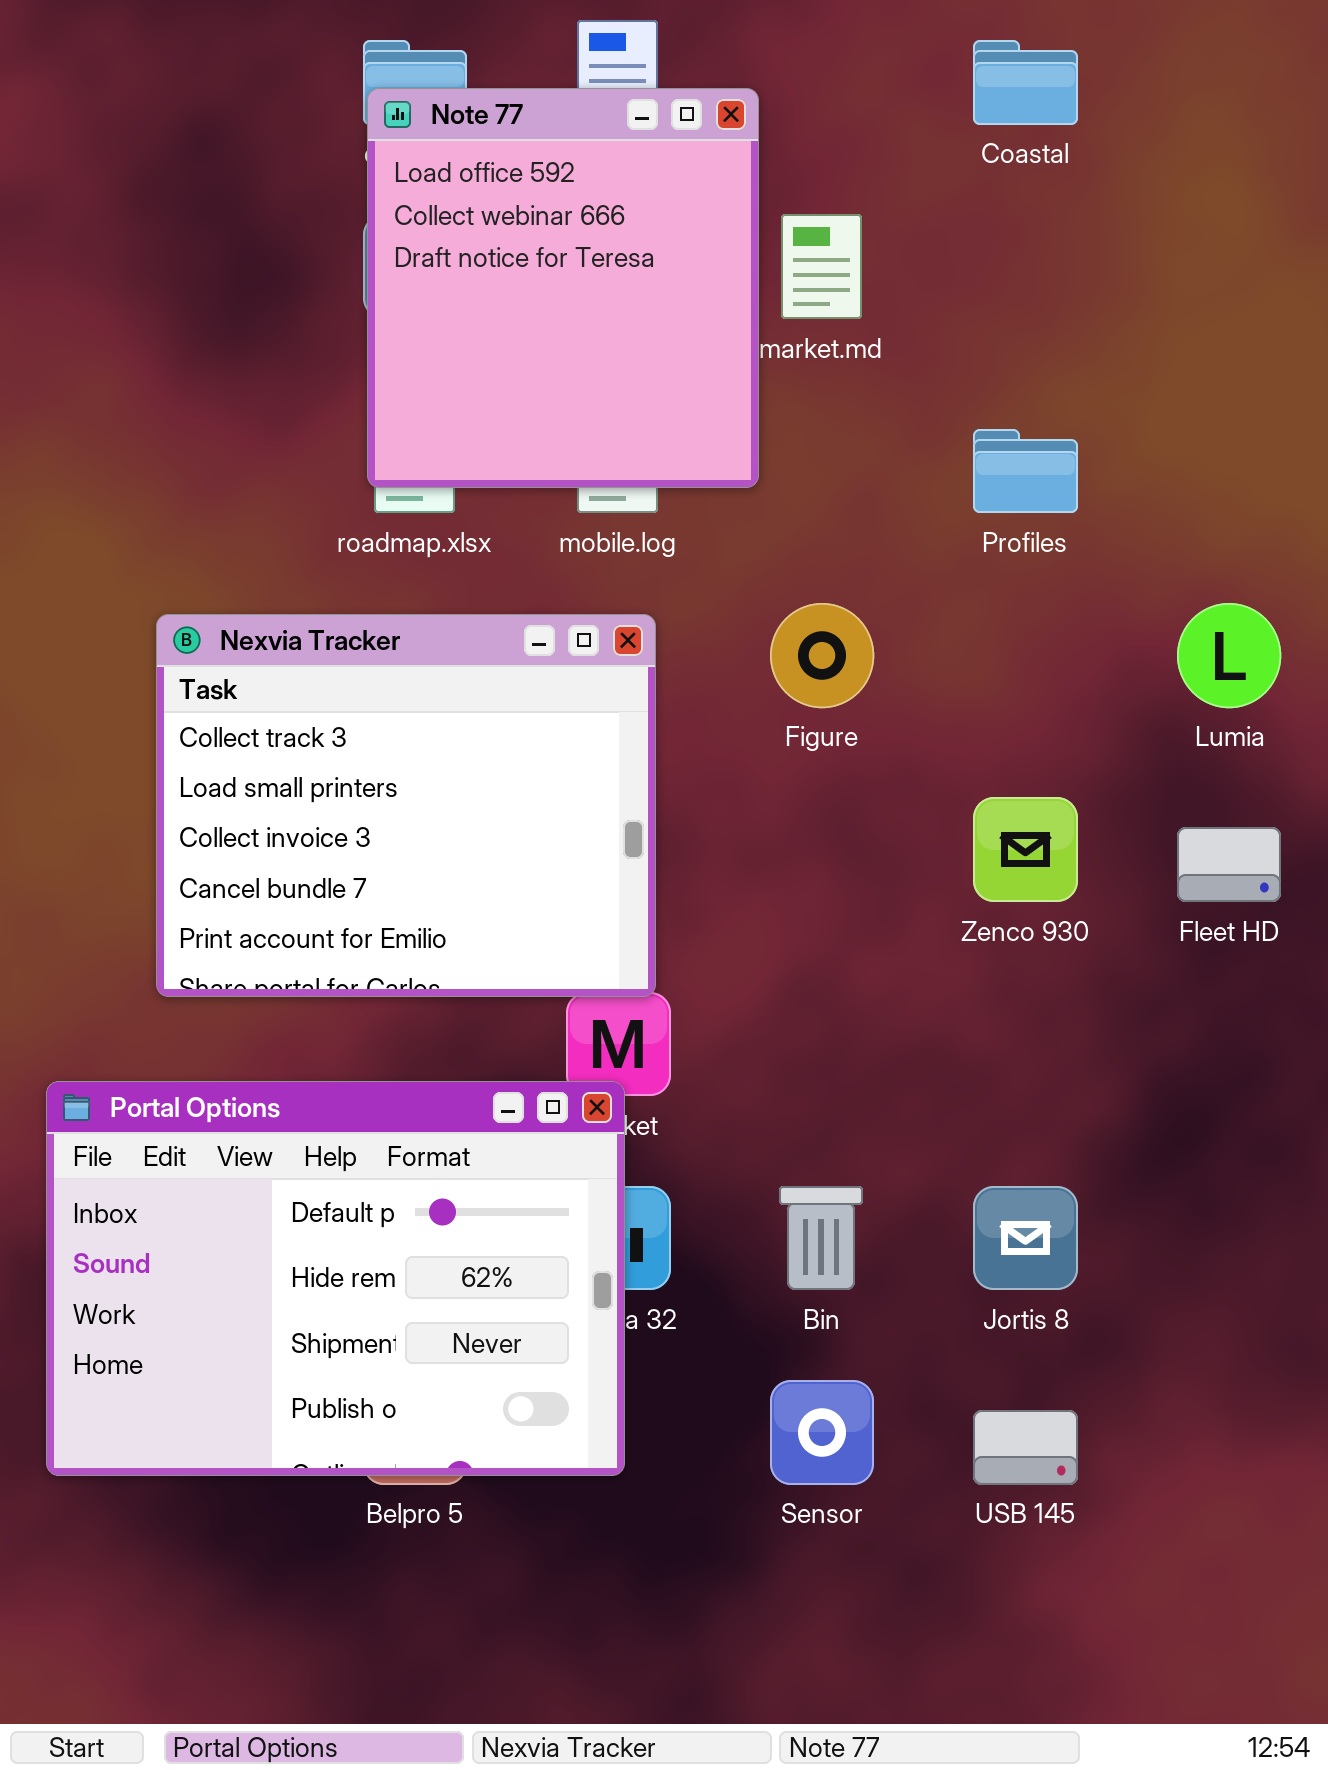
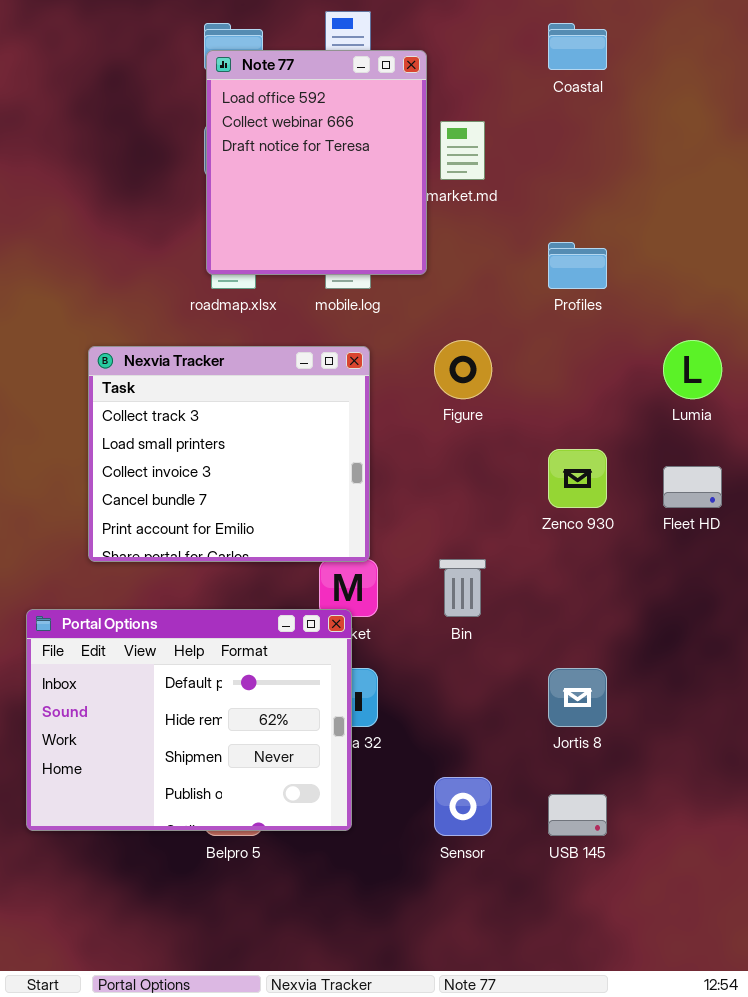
Bin: [779,1186,863,1290] -> [439,559,486,617], moved

